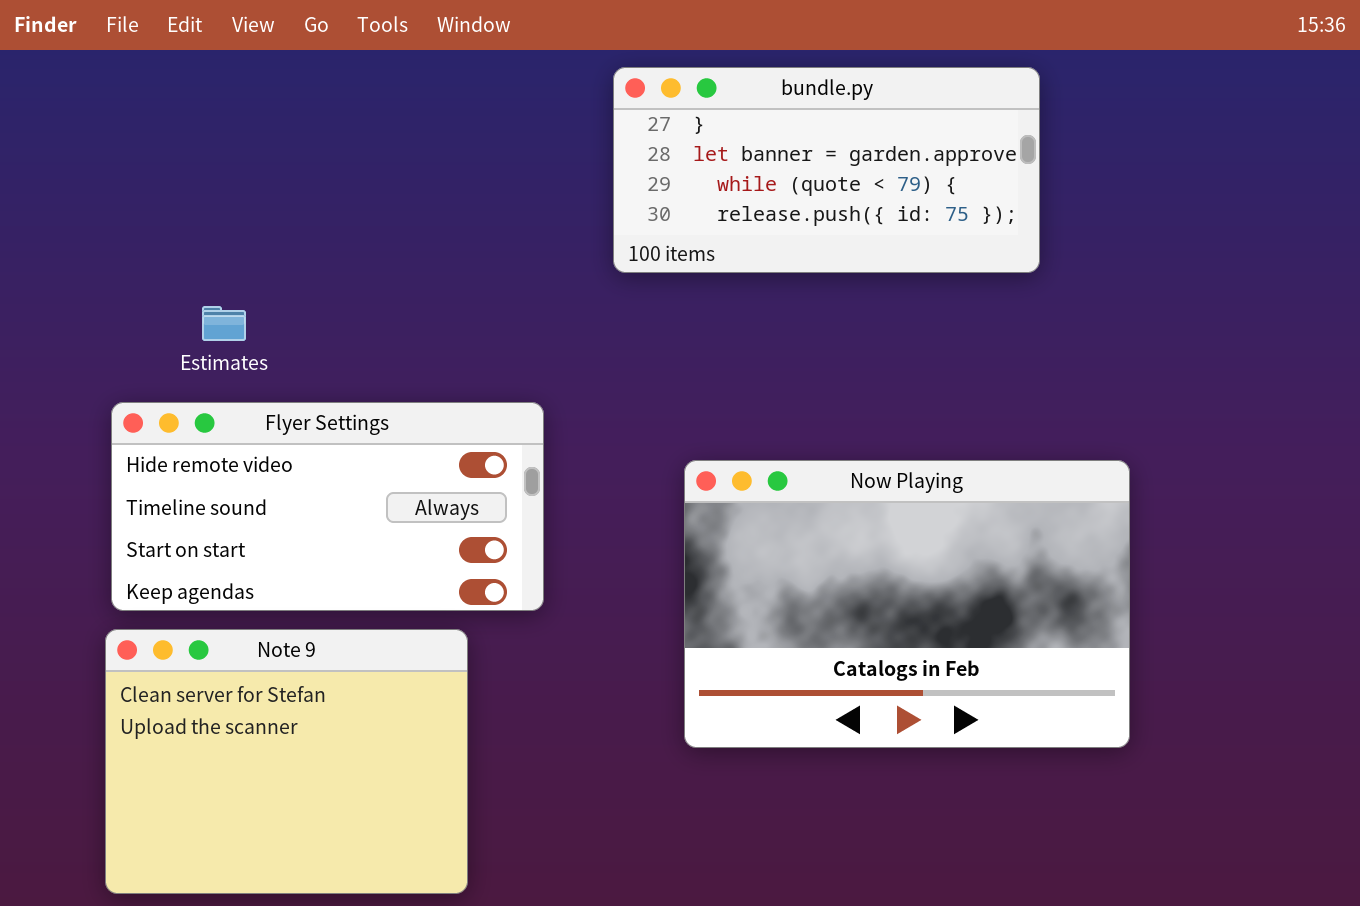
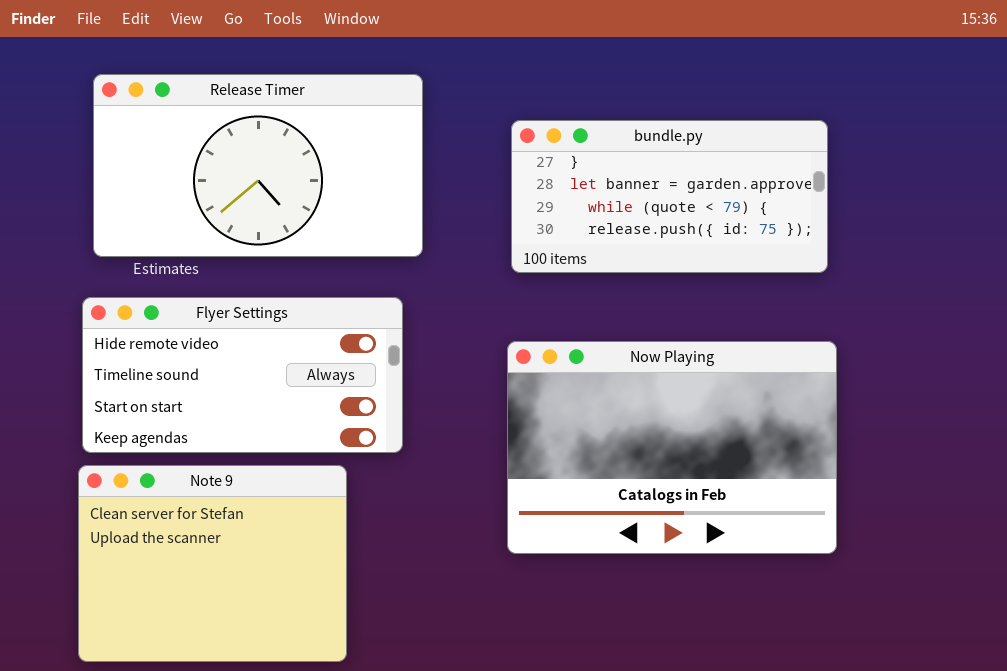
bundle.py: [613,67,1040,273] -> [511,120,828,273], moved
Release Timer: none -> [93,74,423,257], opened

